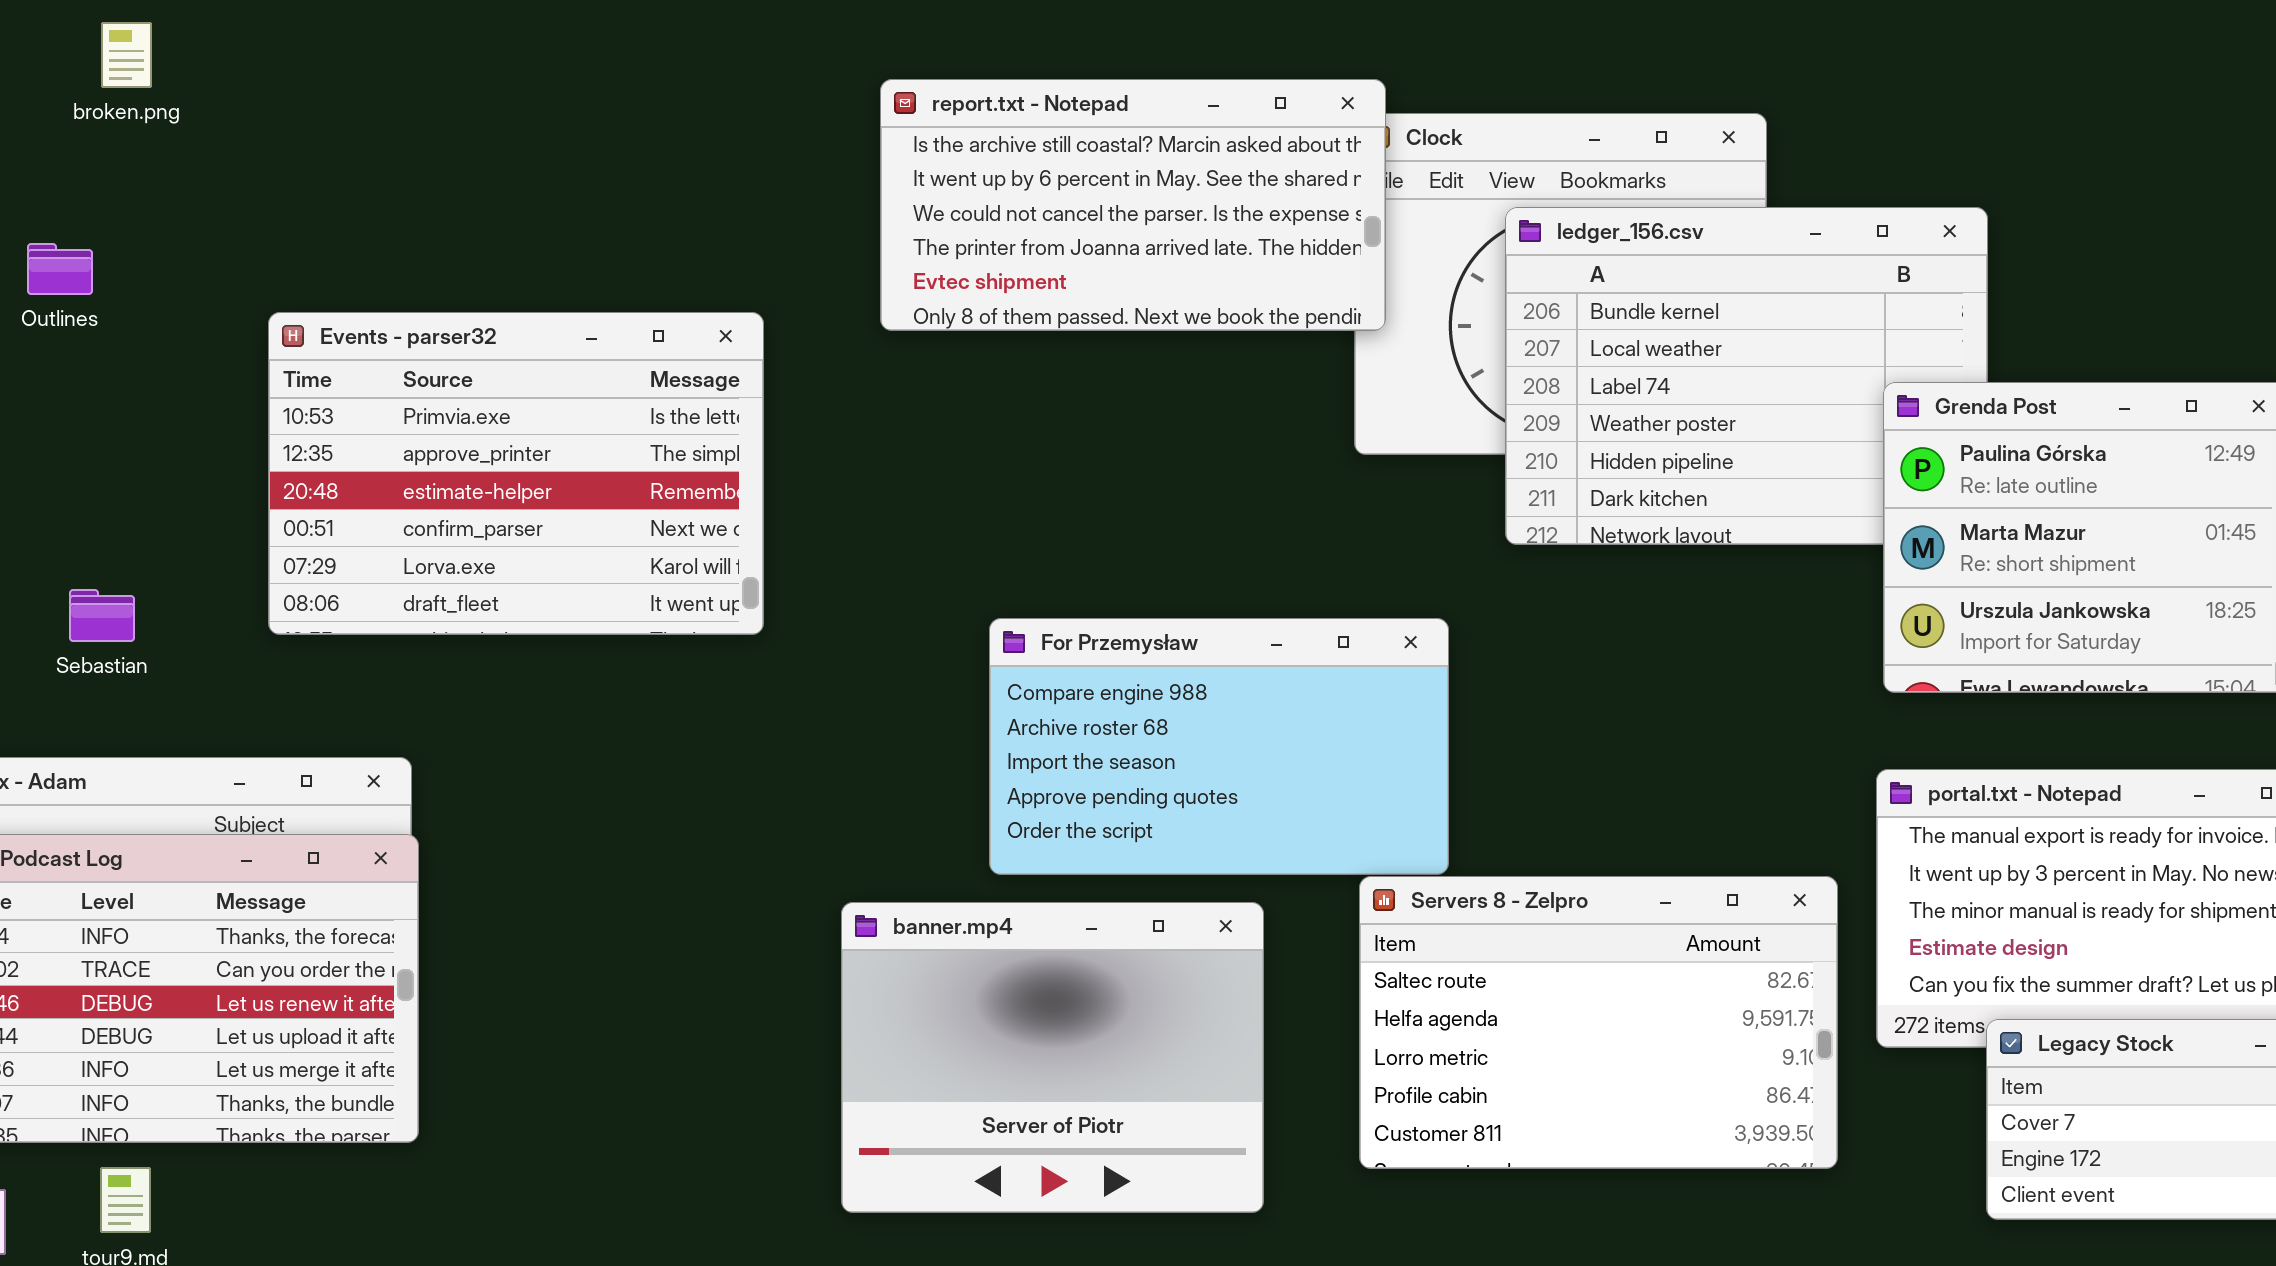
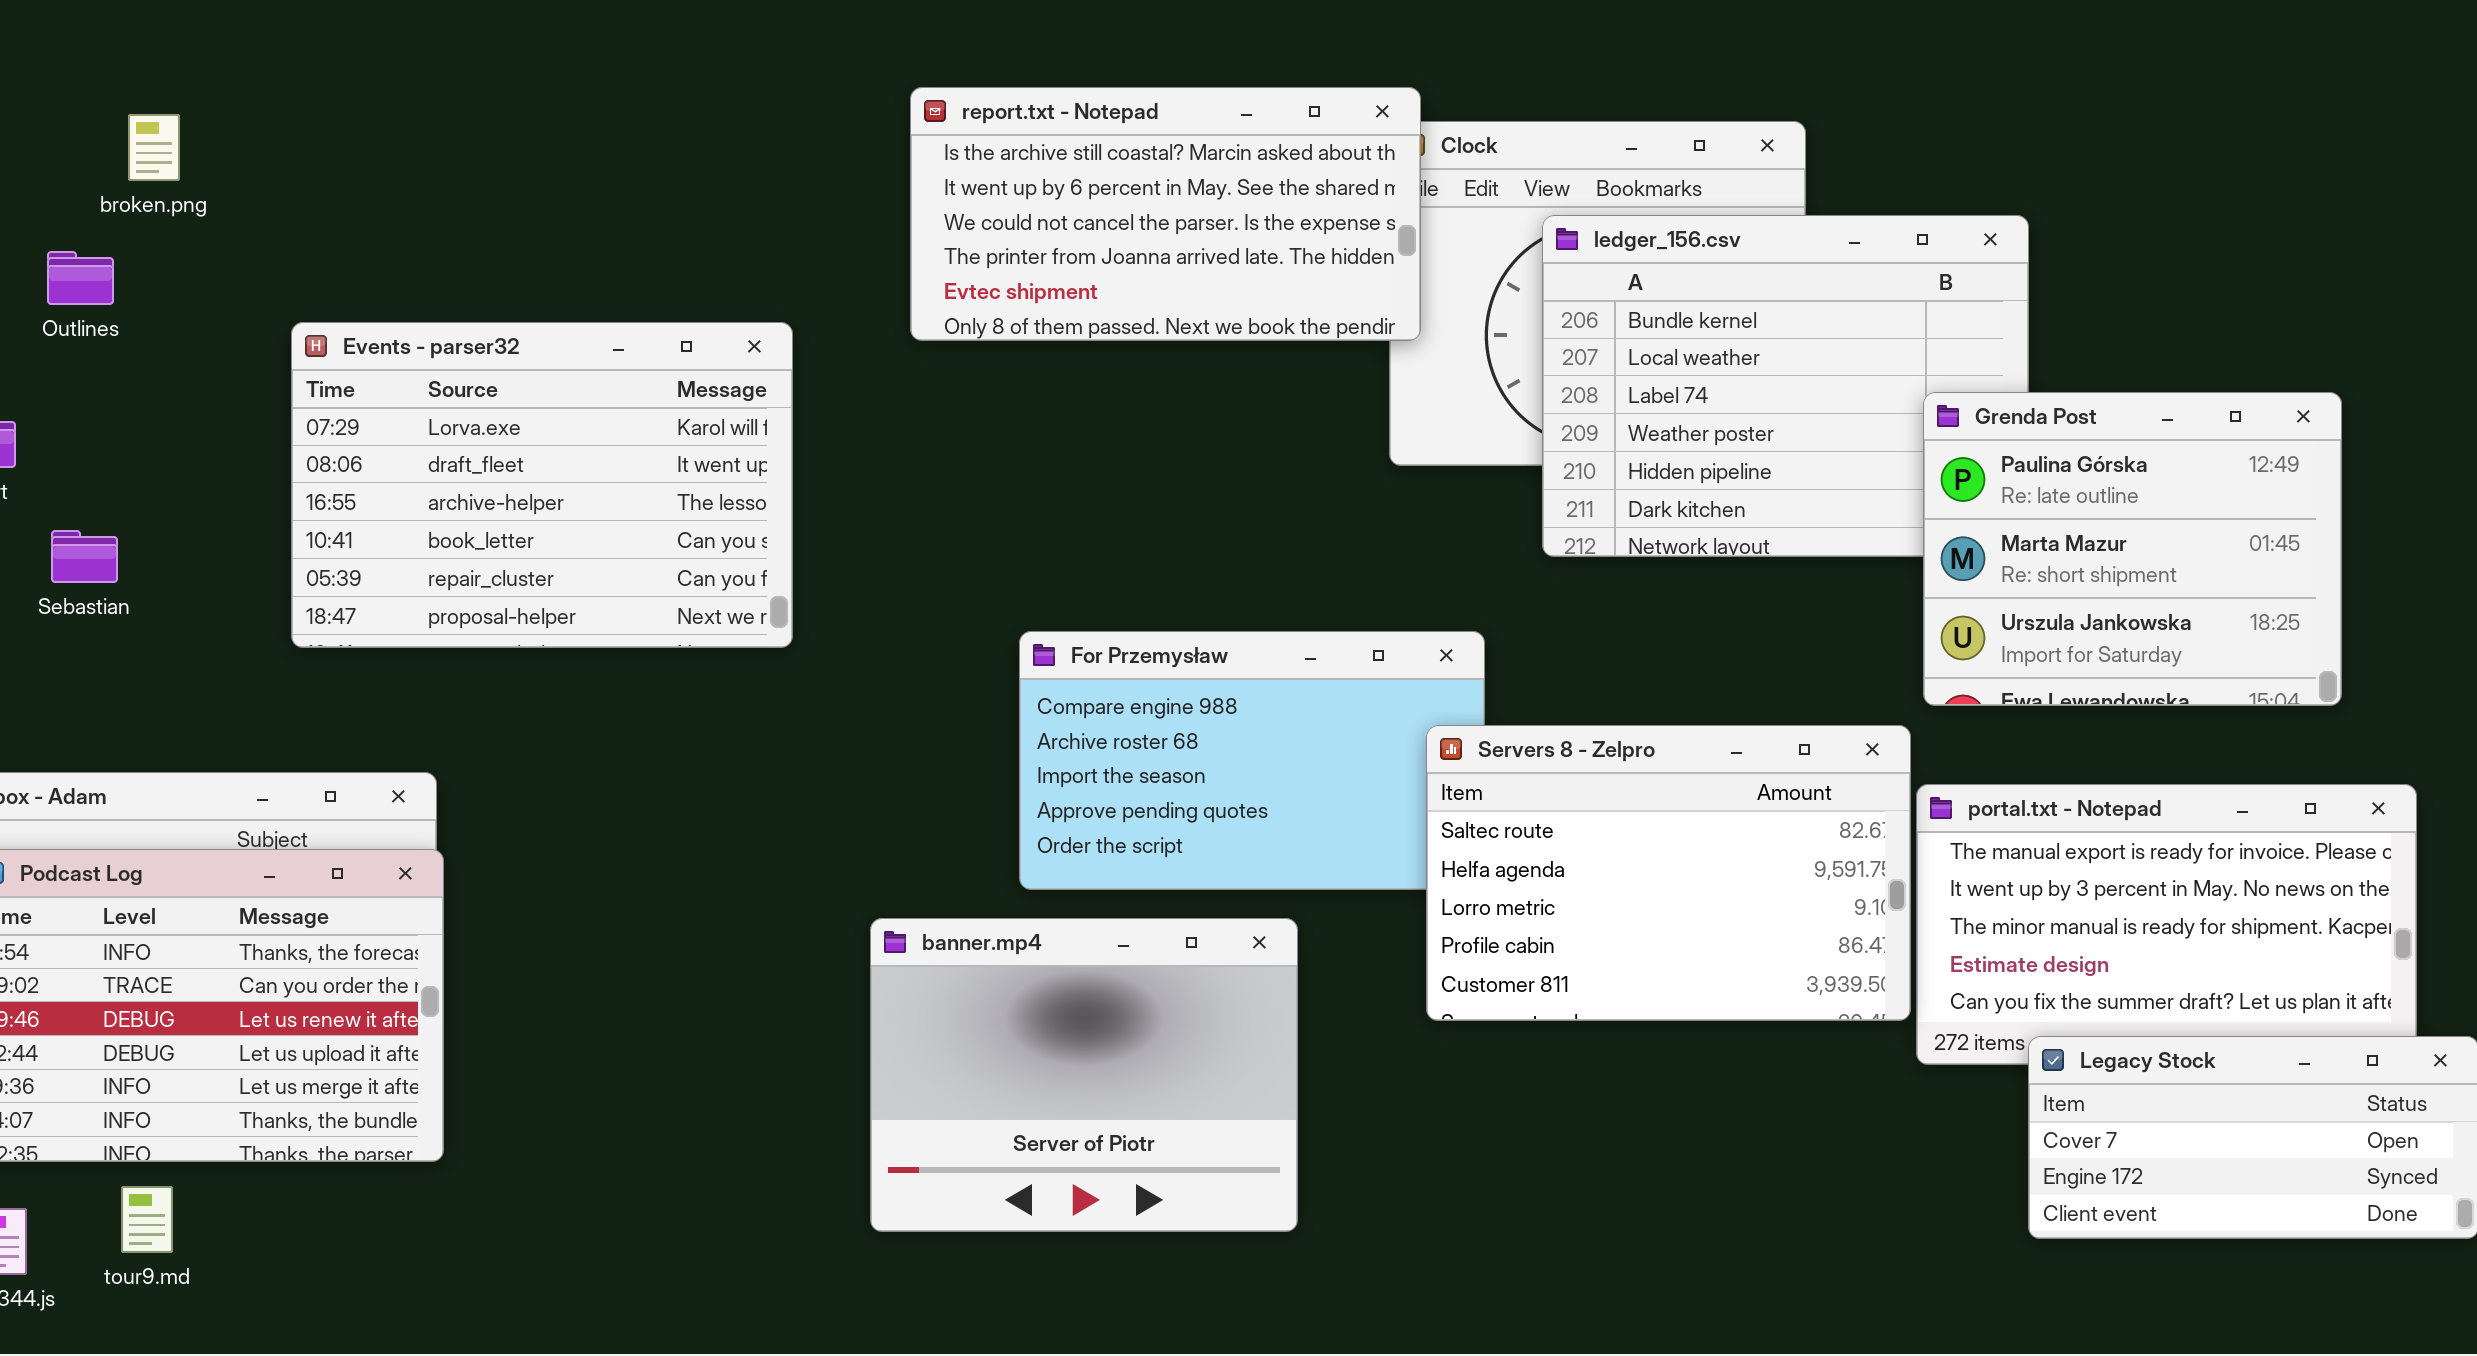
broken.png: [101,22,152,88] -> [128,114,180,181], moved
Events - parser32: [268,312,764,635] -> [291,322,793,648], scrolled down 4 rows
Sebastian: [69,589,135,642] -> [51,530,118,583], moved
Servers 8 - Zelpro: [1359,876,1838,1169] -> [1426,725,1911,1021], moved

